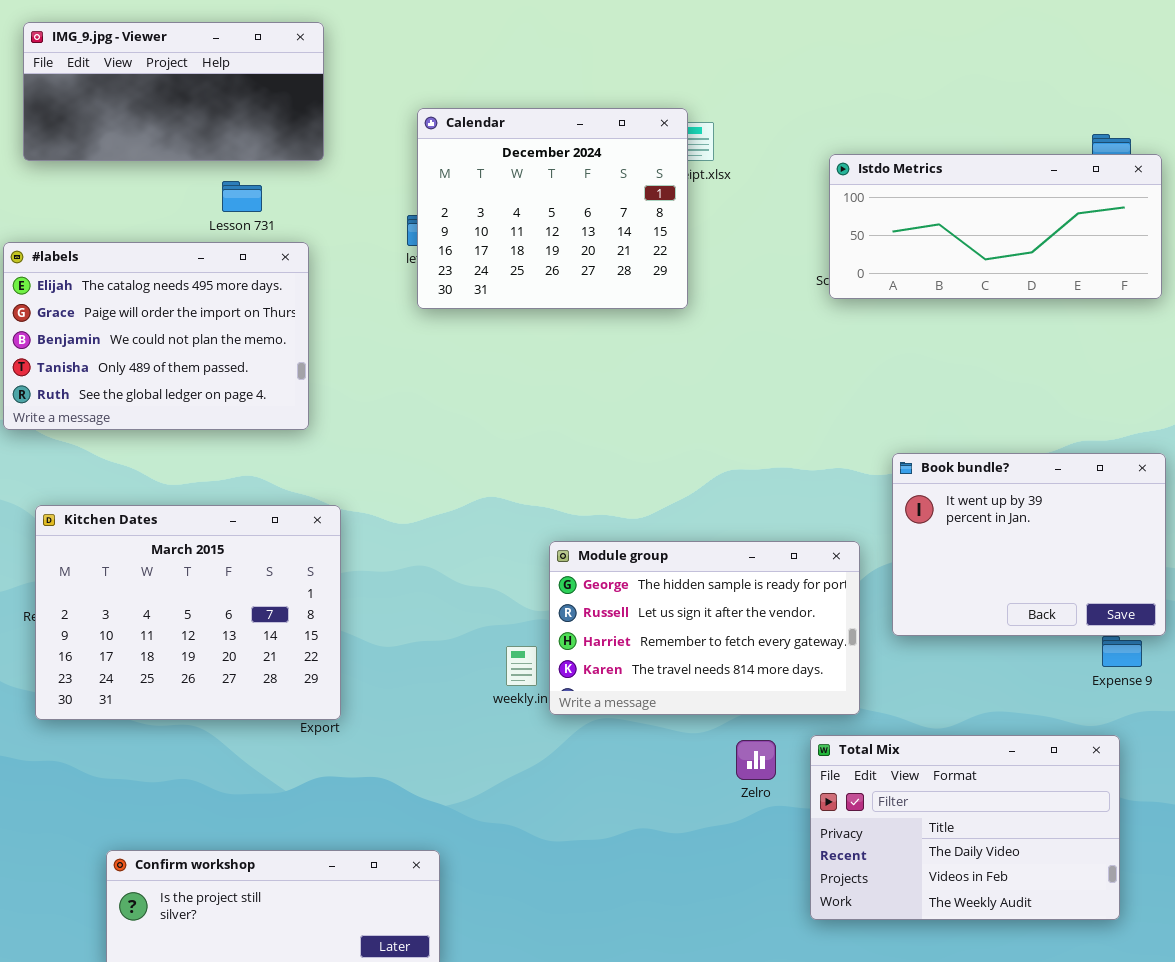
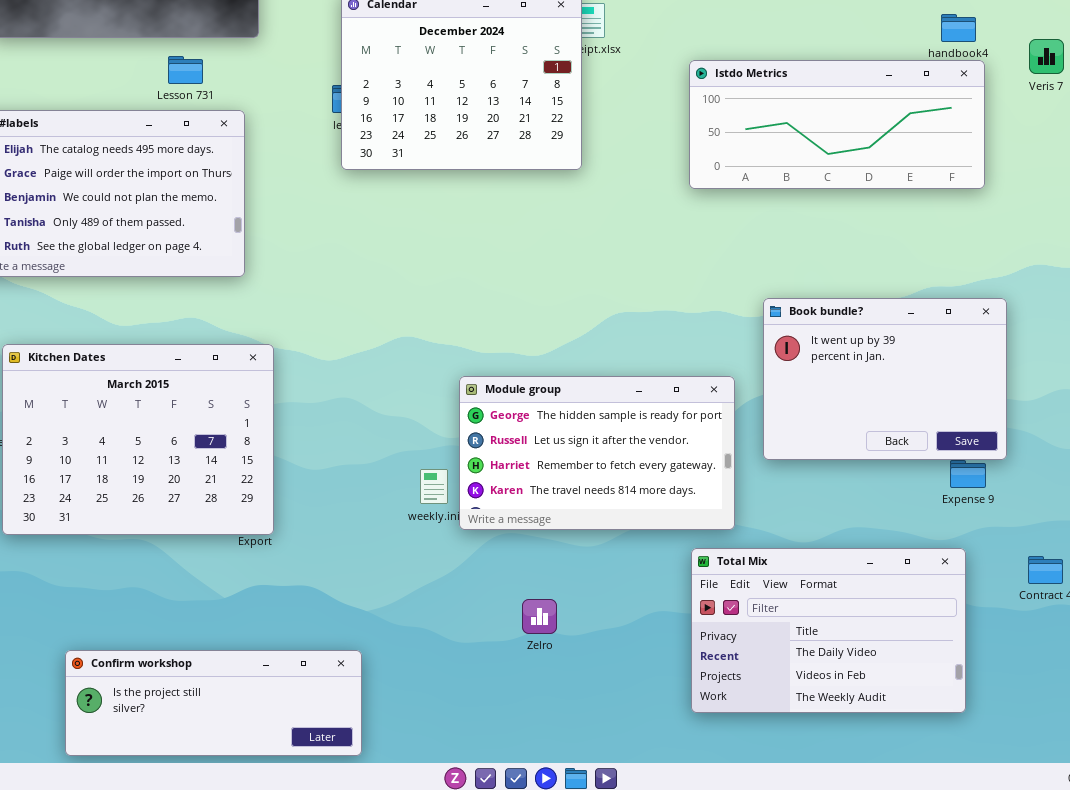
Istdo Metrics: [829,154,1162,299] -> [689,60,985,189], moved
Zelro: [736,740,776,780] -> [522,599,557,634], moved

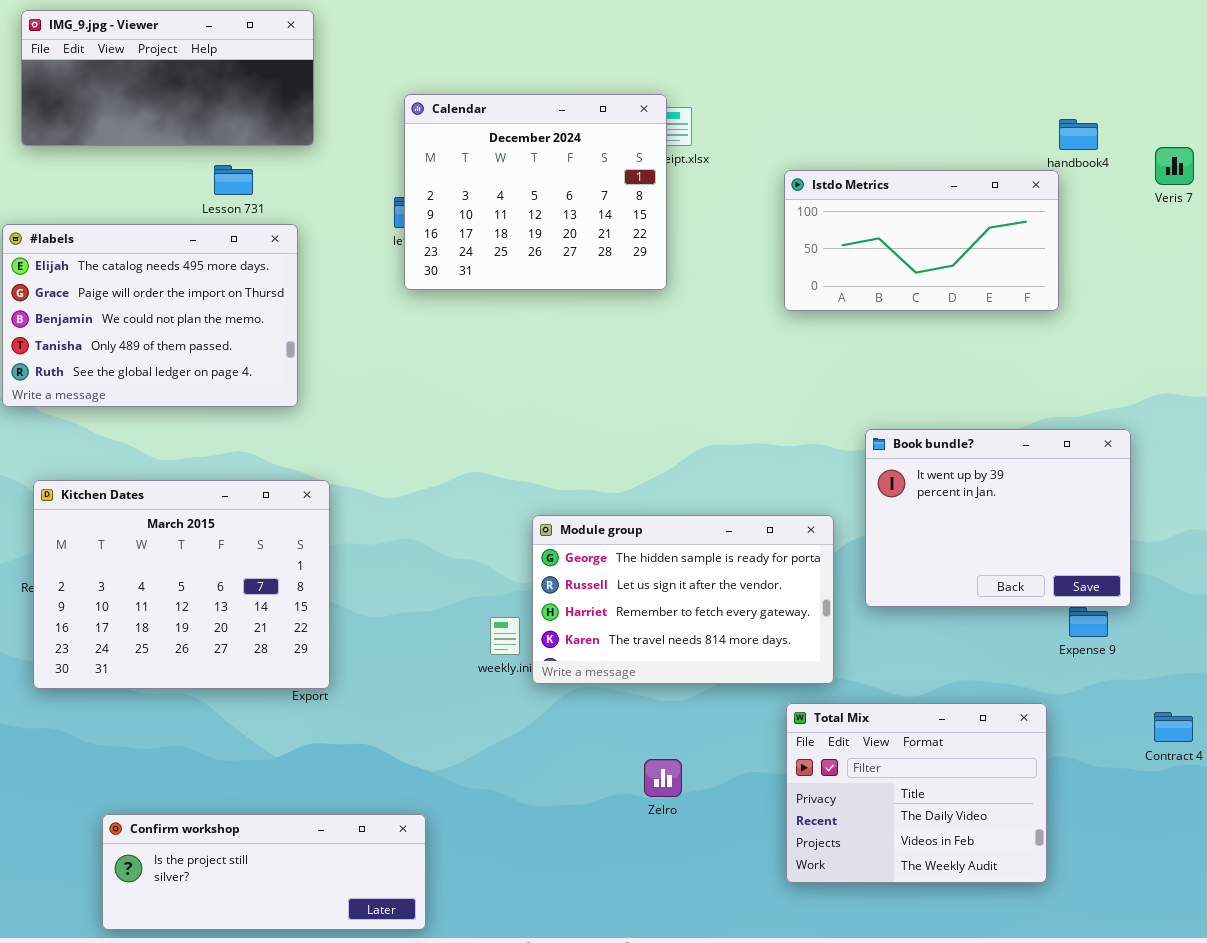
Istdo Metrics: [689,60,985,189] -> [784,170,1059,311], resized
Total Mix: [691,548,966,713] -> [786,703,1047,883], resized
Zelro: [522,599,557,634] -> [644,759,682,797], moved

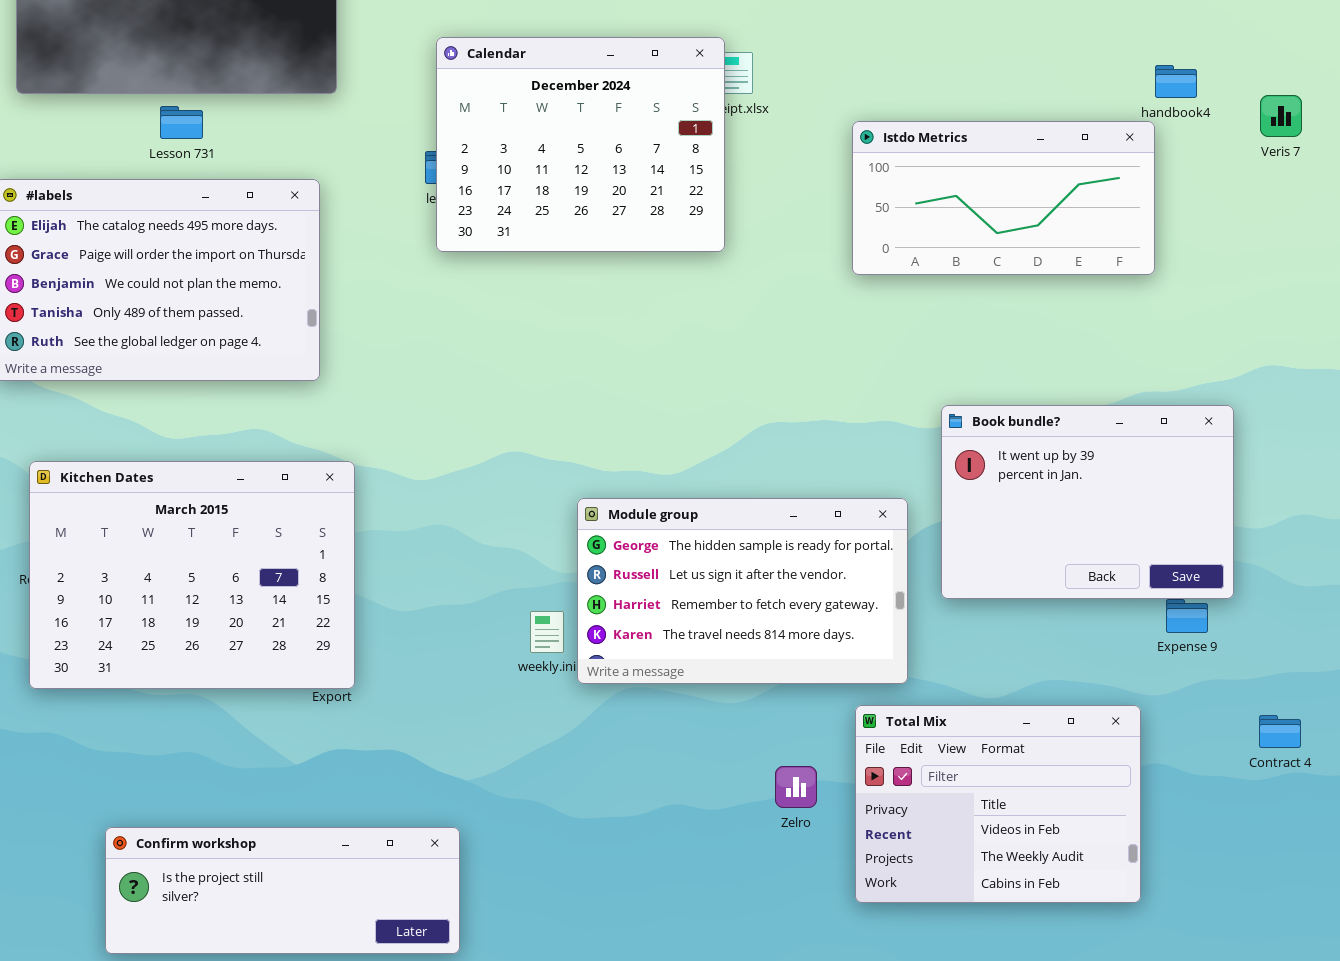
Lesson 731: [214,165,253,195] -> [160,106,203,139], moved
Total Mix: [786,703,1047,883] -> [855,705,1141,903], scrolled down 1 row
Zelro: [644,759,682,797] -> [775,766,817,808], moved

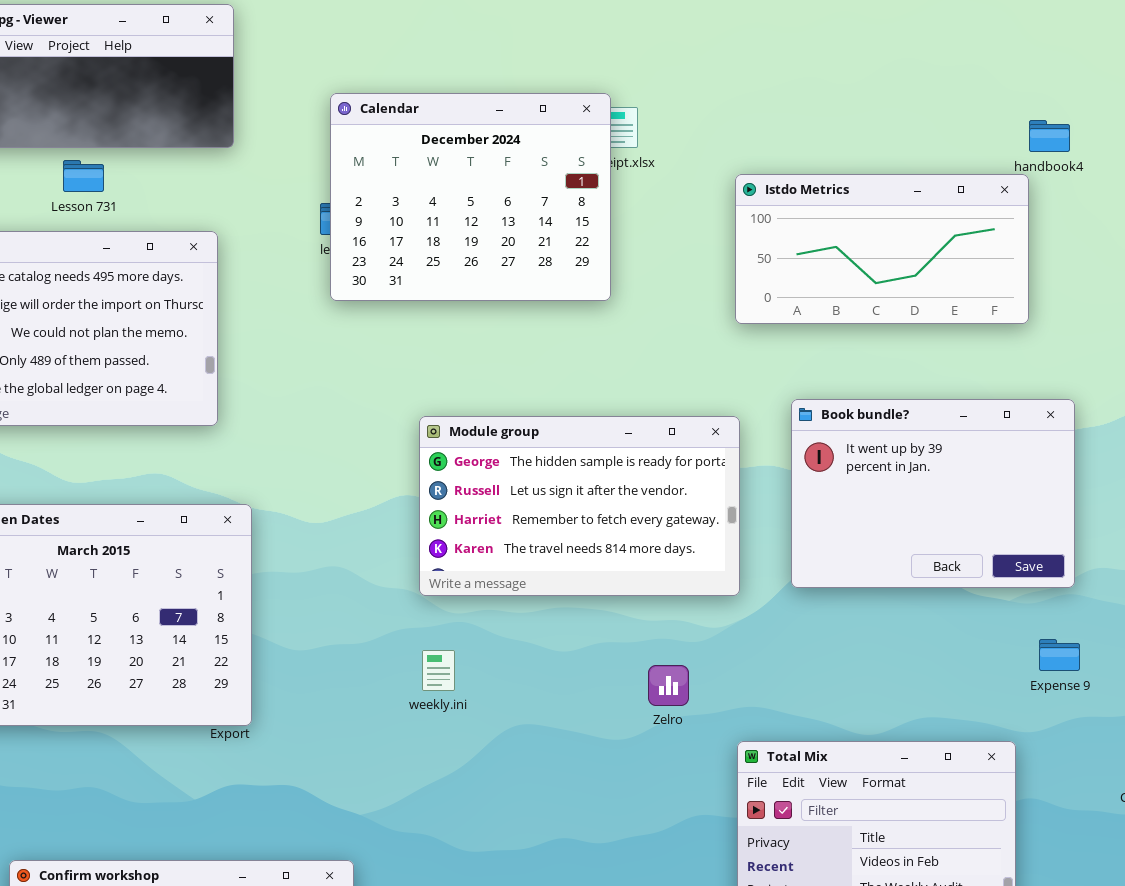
Book bundle?: [941,405,1234,599] -> [791,399,1075,588], moved
Module group: [577,498,908,684] -> [419,416,740,596], moved
Zelro: [775,766,817,808] -> [648,665,689,706], moved

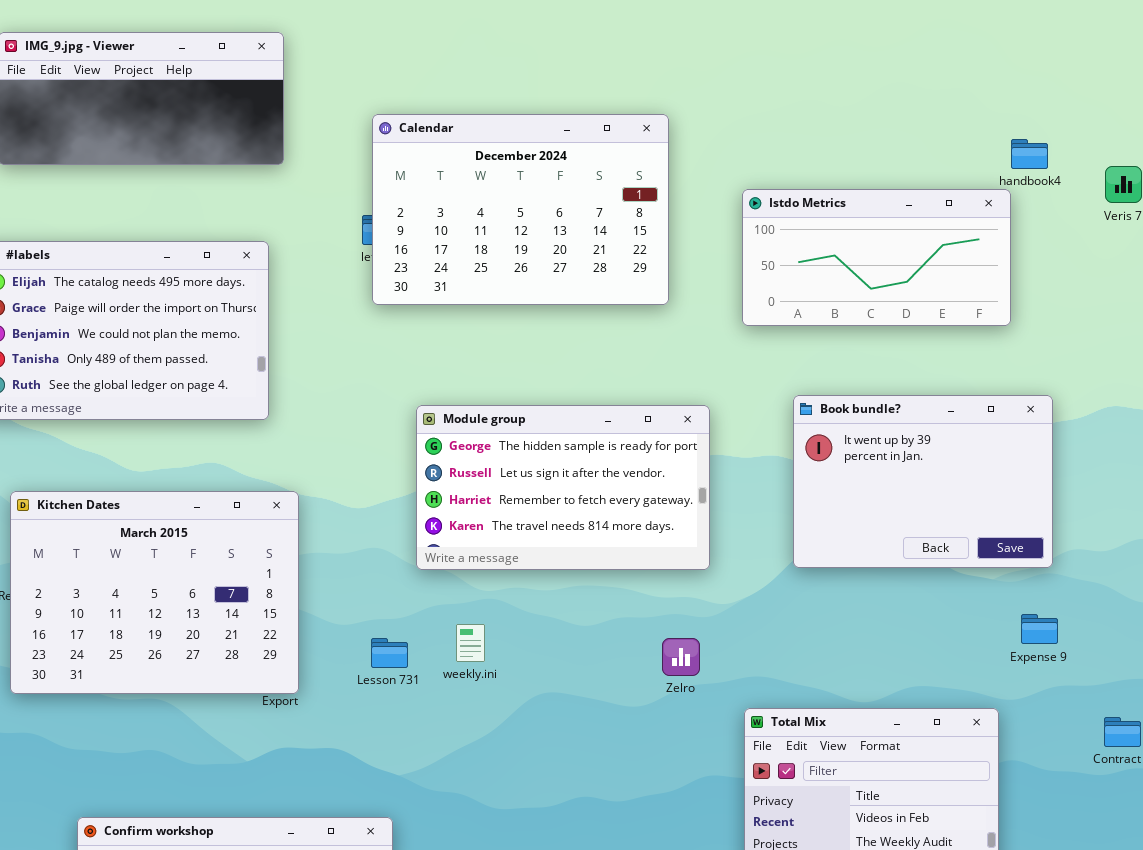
Calendar: [330,93,611,301] -> [372,114,669,305], resized
Lesson 731: [63,160,104,192] -> [371,638,408,668], moved
Module group: [419,416,740,596] -> [416,405,710,570], moved

